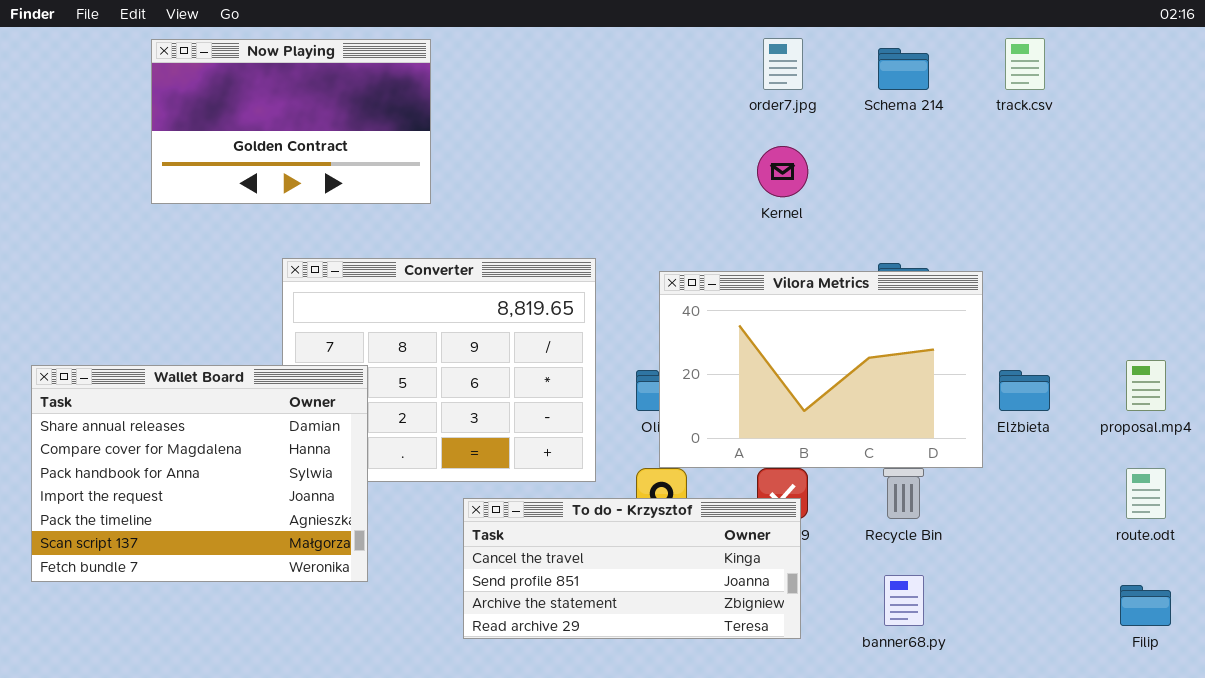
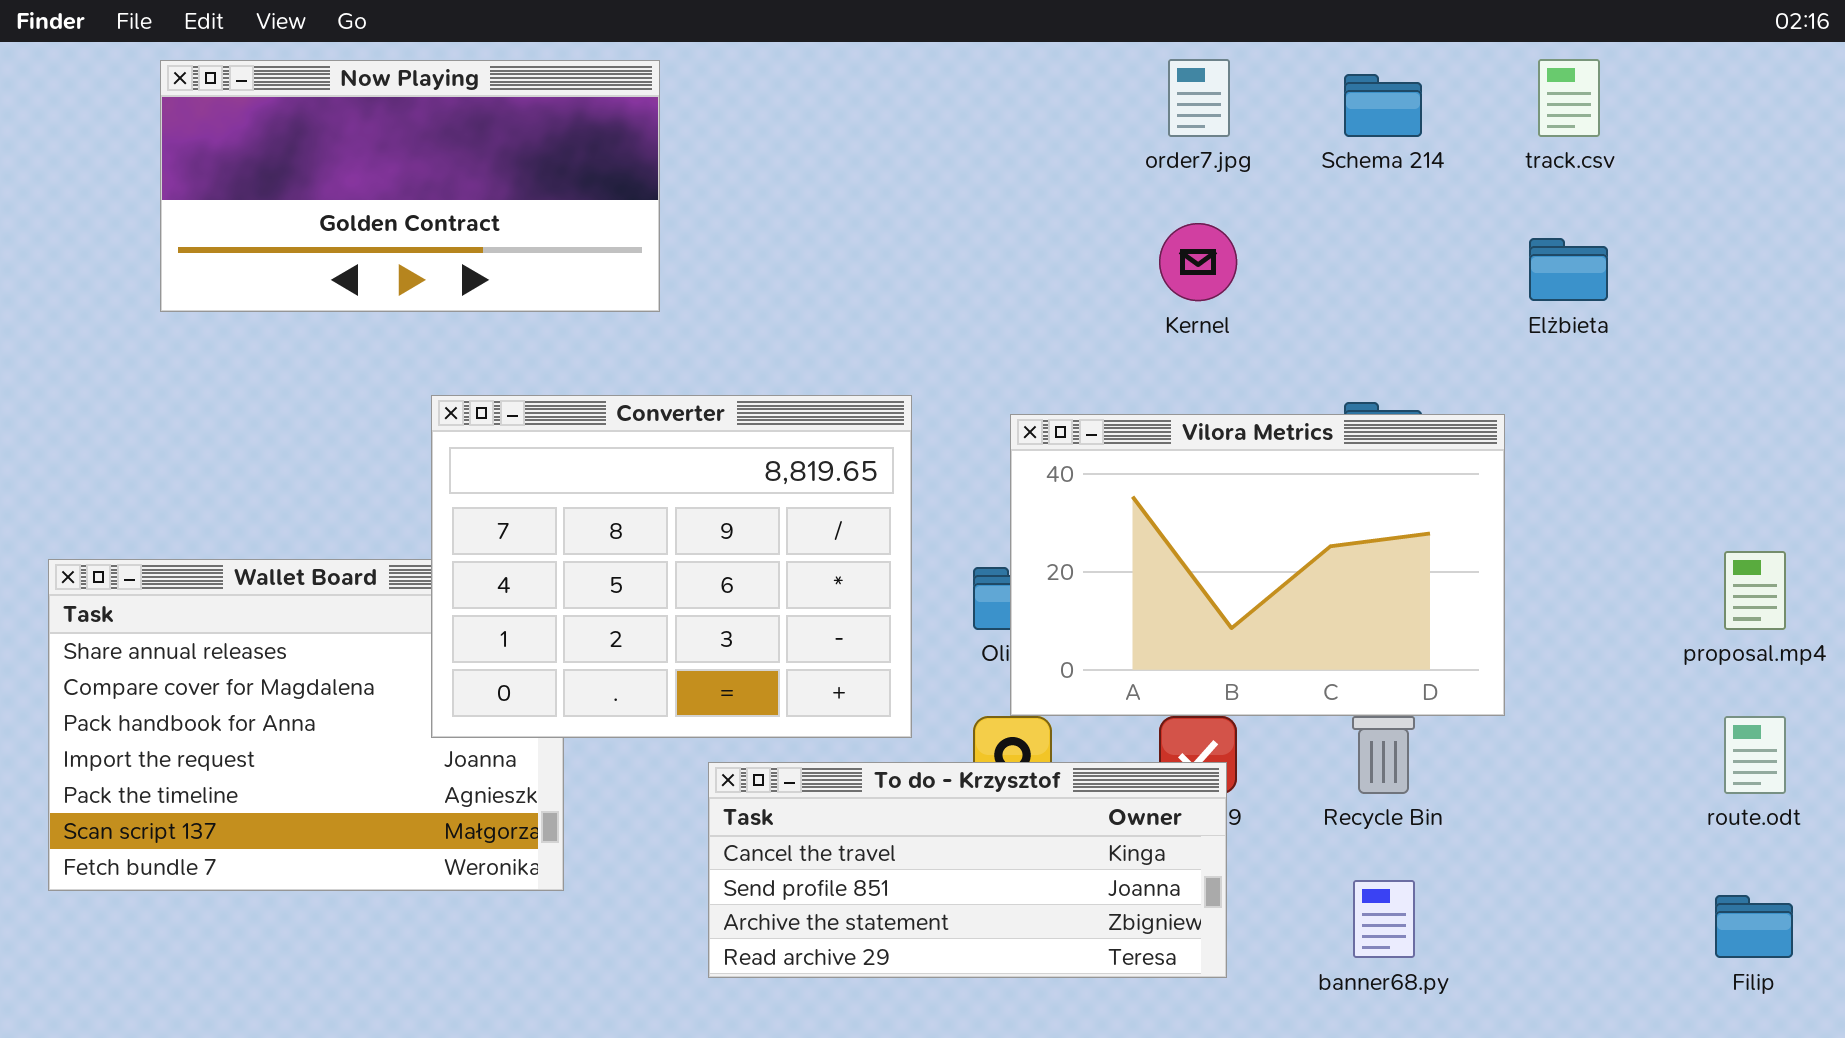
Now Playing: [151,39,431,204] -> [160,60,660,312], resized
Converter: [282,258,596,482] -> [431,395,912,738], raised
Elżbieta: [999,370,1050,411] -> [1529,238,1608,301], moved

